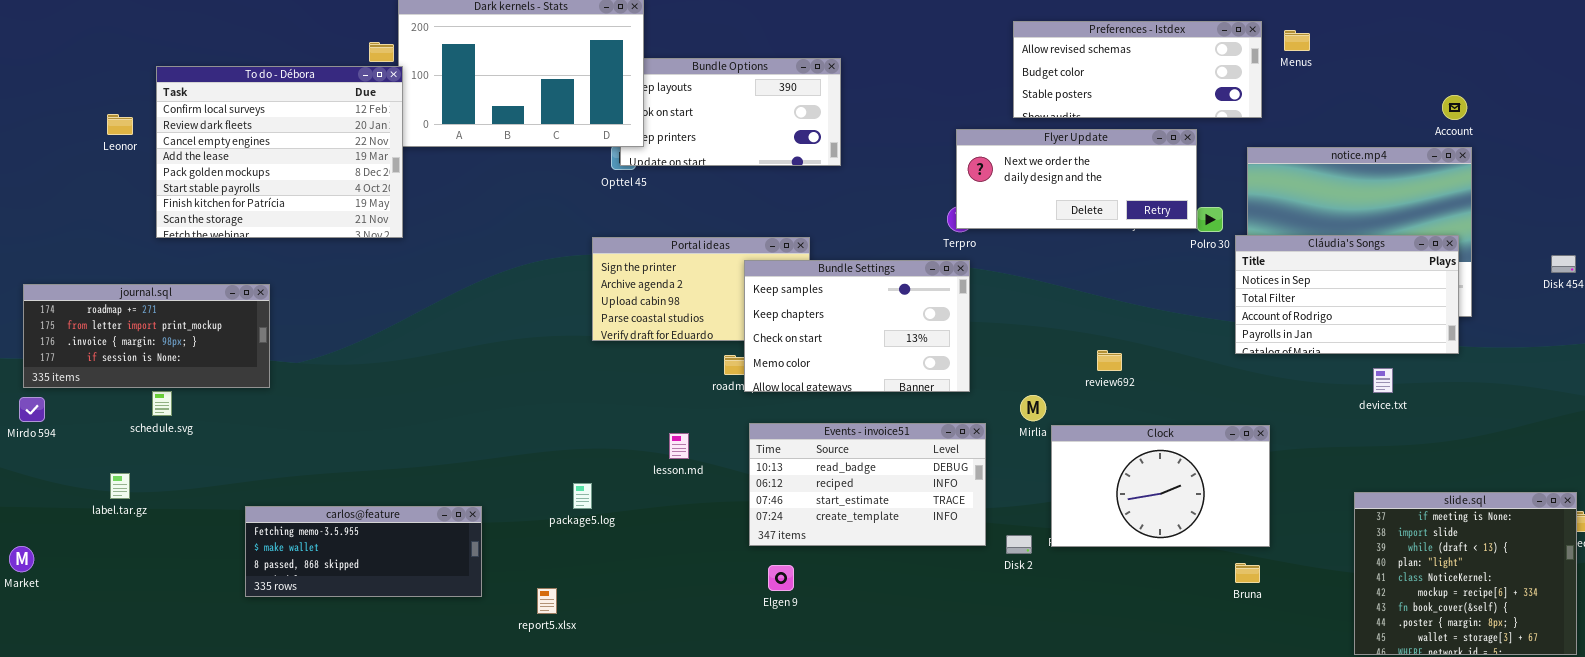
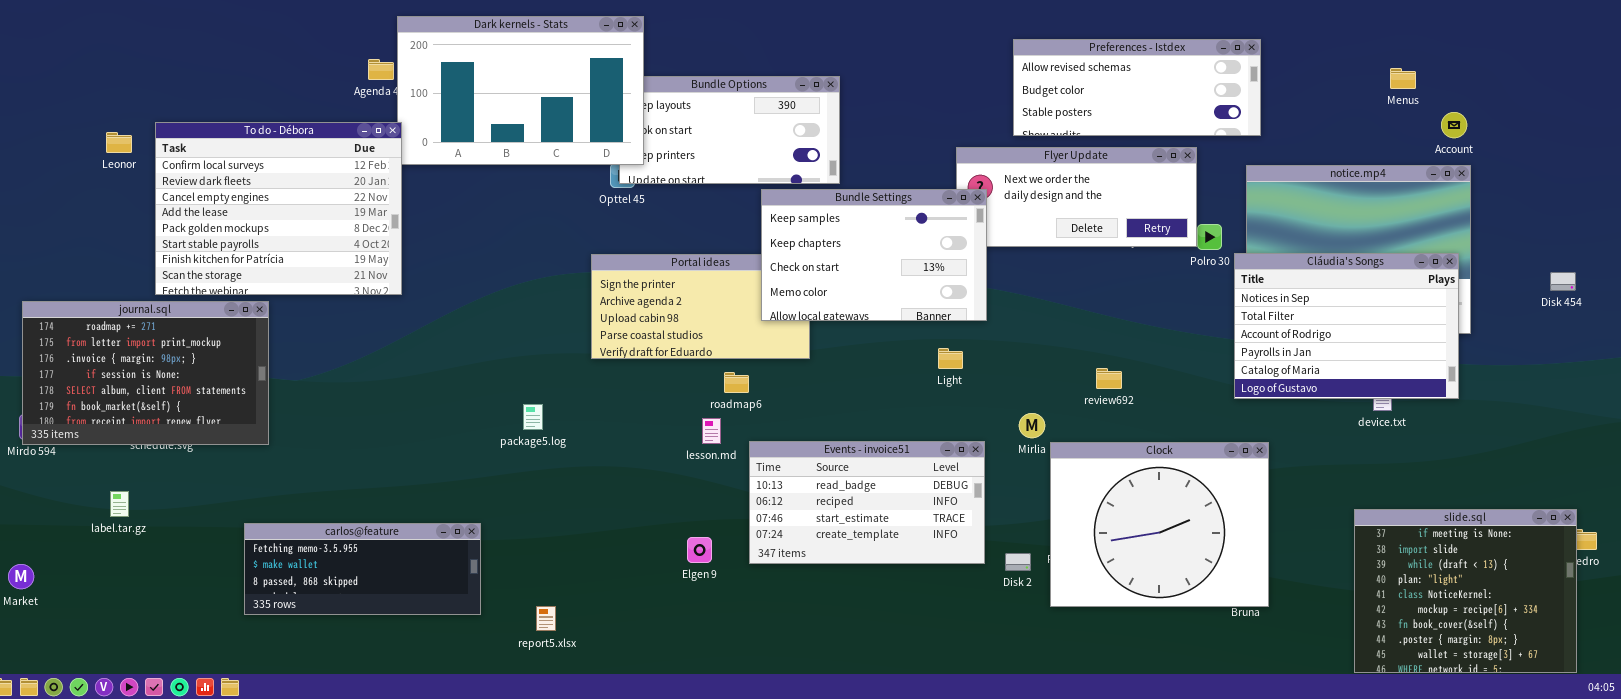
Menus: [1284,30,1310,51] -> [1390,68,1416,89], moved
To do - Débora: [156,66,403,238] -> [155,122,402,295], moved
Cláudia's Songs: [1235,235,1459,354] -> [1234,253,1459,399], resized
Bundle Settings: [744,260,970,392] -> [761,189,987,321], moved
journal.sql: [23,284,270,388] -> [22,301,269,445], resized
Clock: [1051,425,1270,547] -> [1050,442,1269,607], resized
lesson.md: [669,433,689,459] -> [702,418,721,444], moved
package5.log: [573,483,592,509] -> [523,404,543,430], moved
Elgen 9: [768,565,794,591] -> [687,537,712,563], moved

